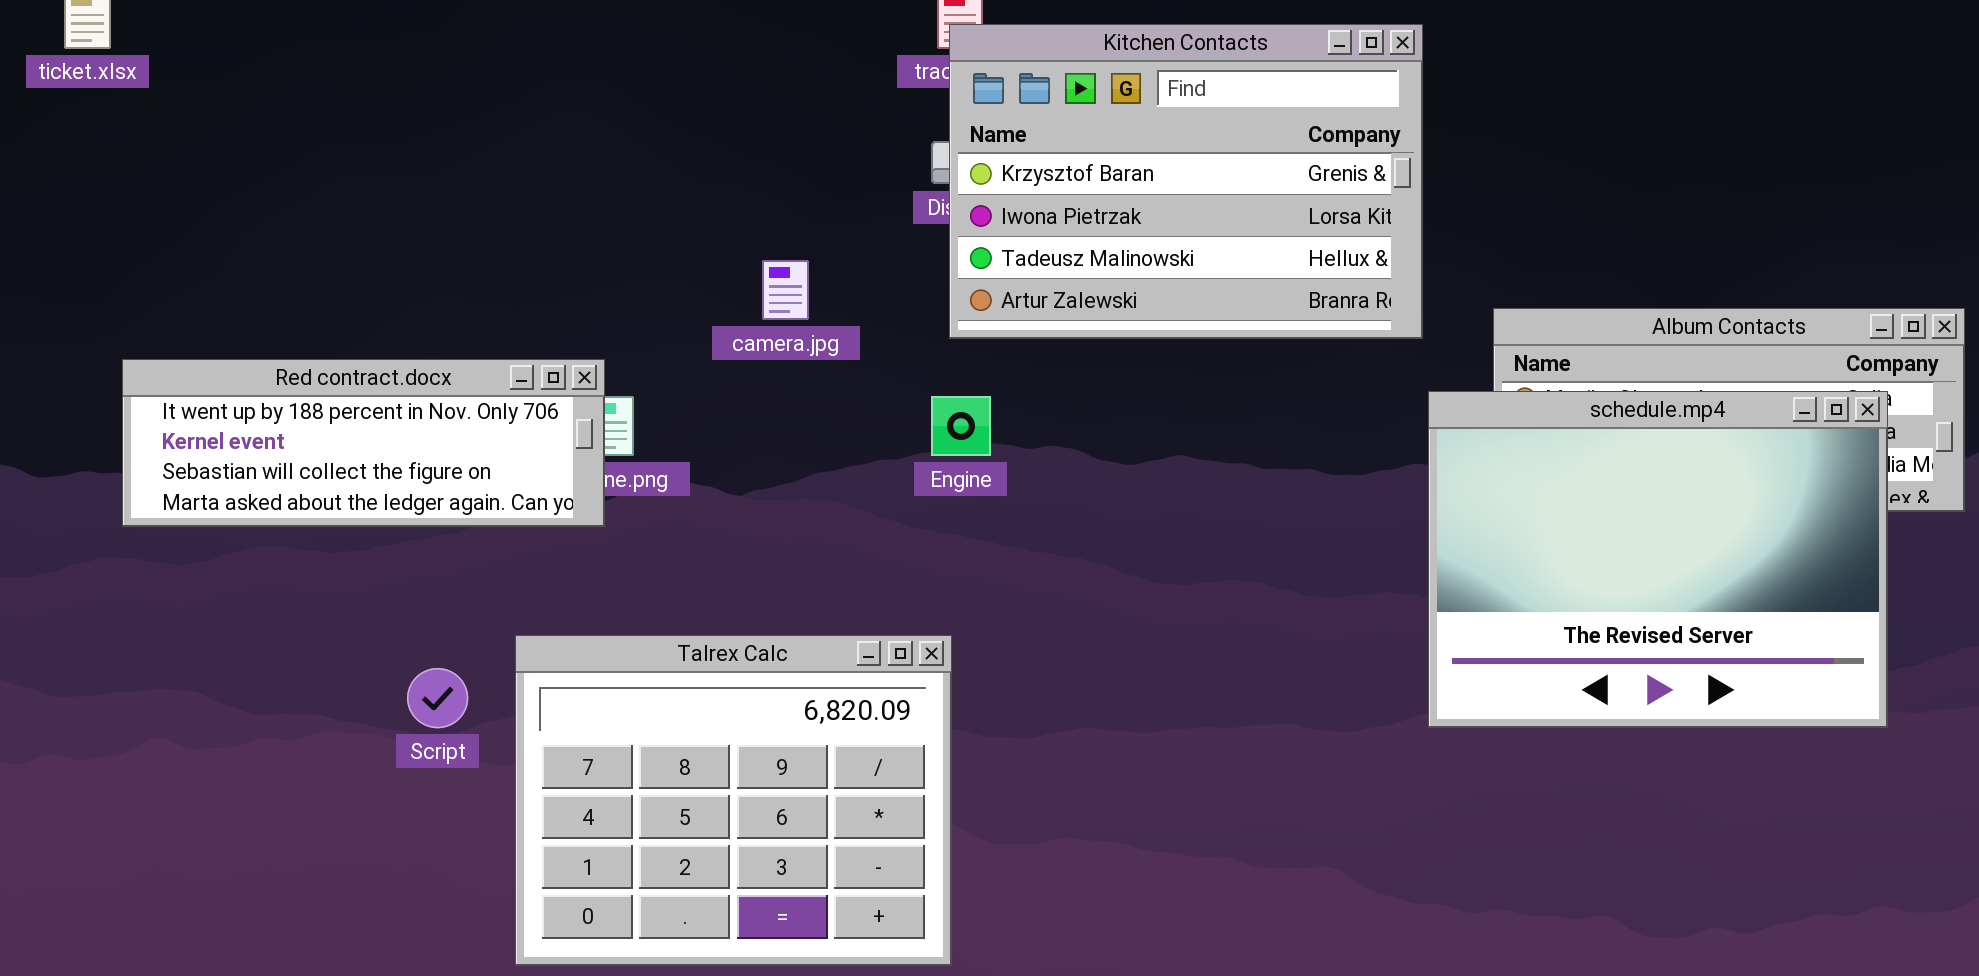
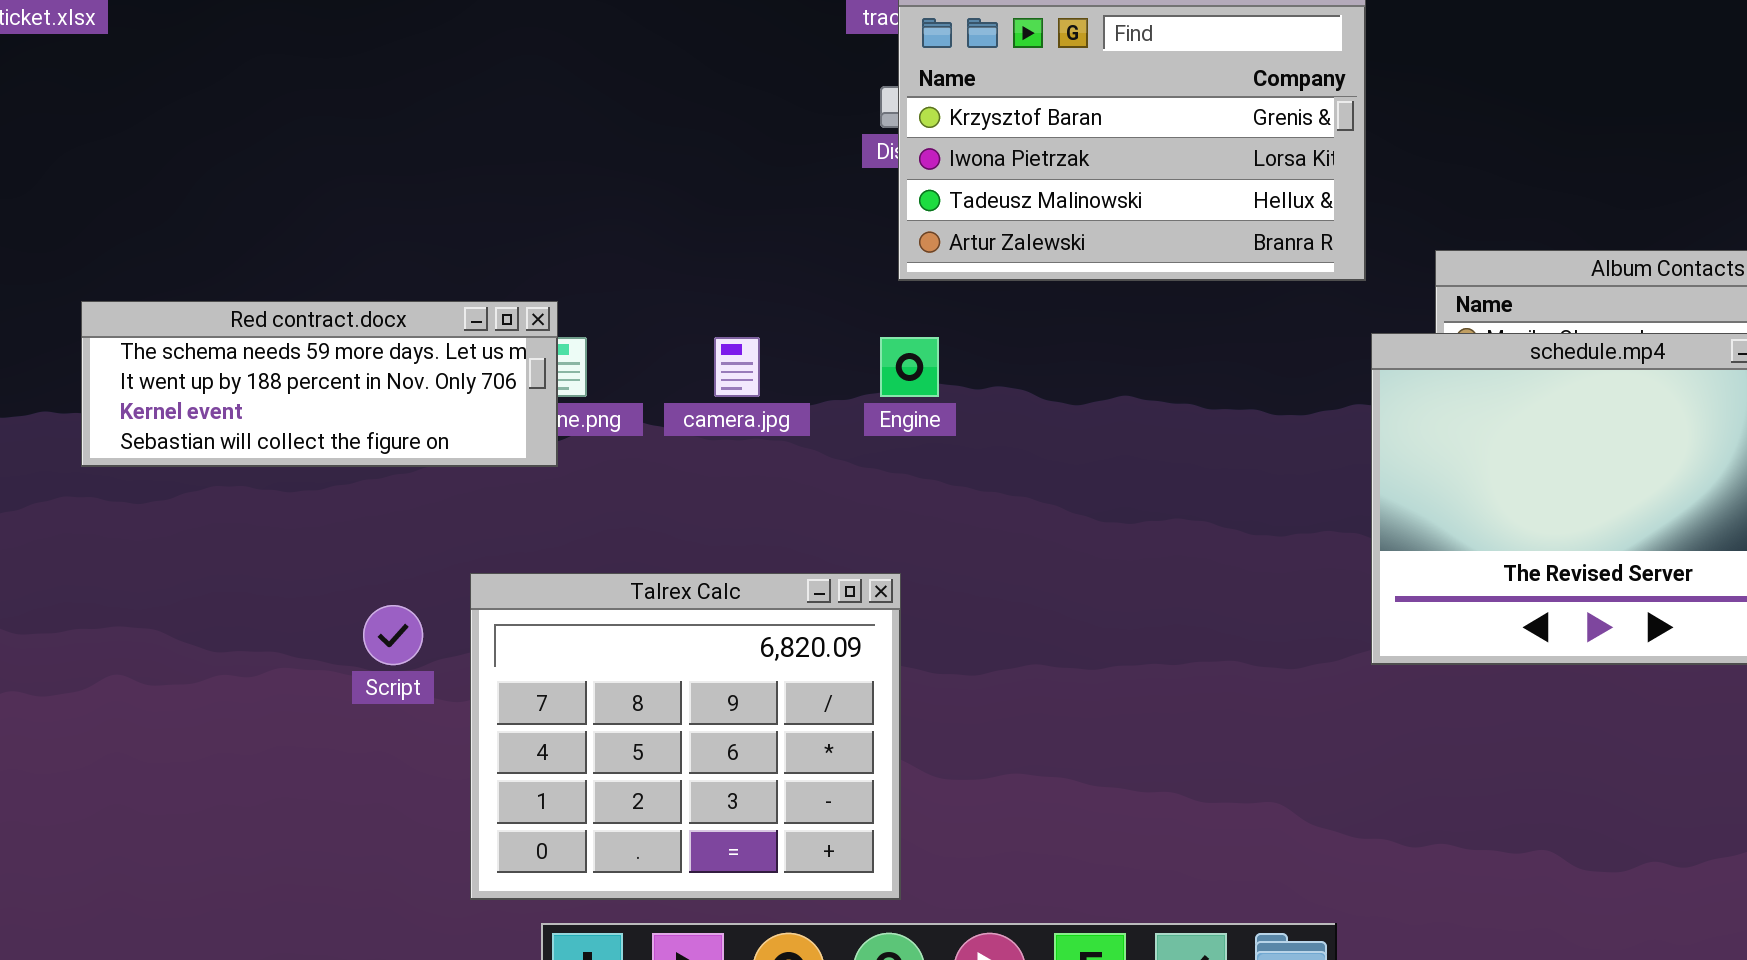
camera.jpg: [762,260,809,320] -> [714,337,760,397], moved
Red contract.docx: [122,359,605,527] -> [81,301,558,467], scrolled up 1 row

